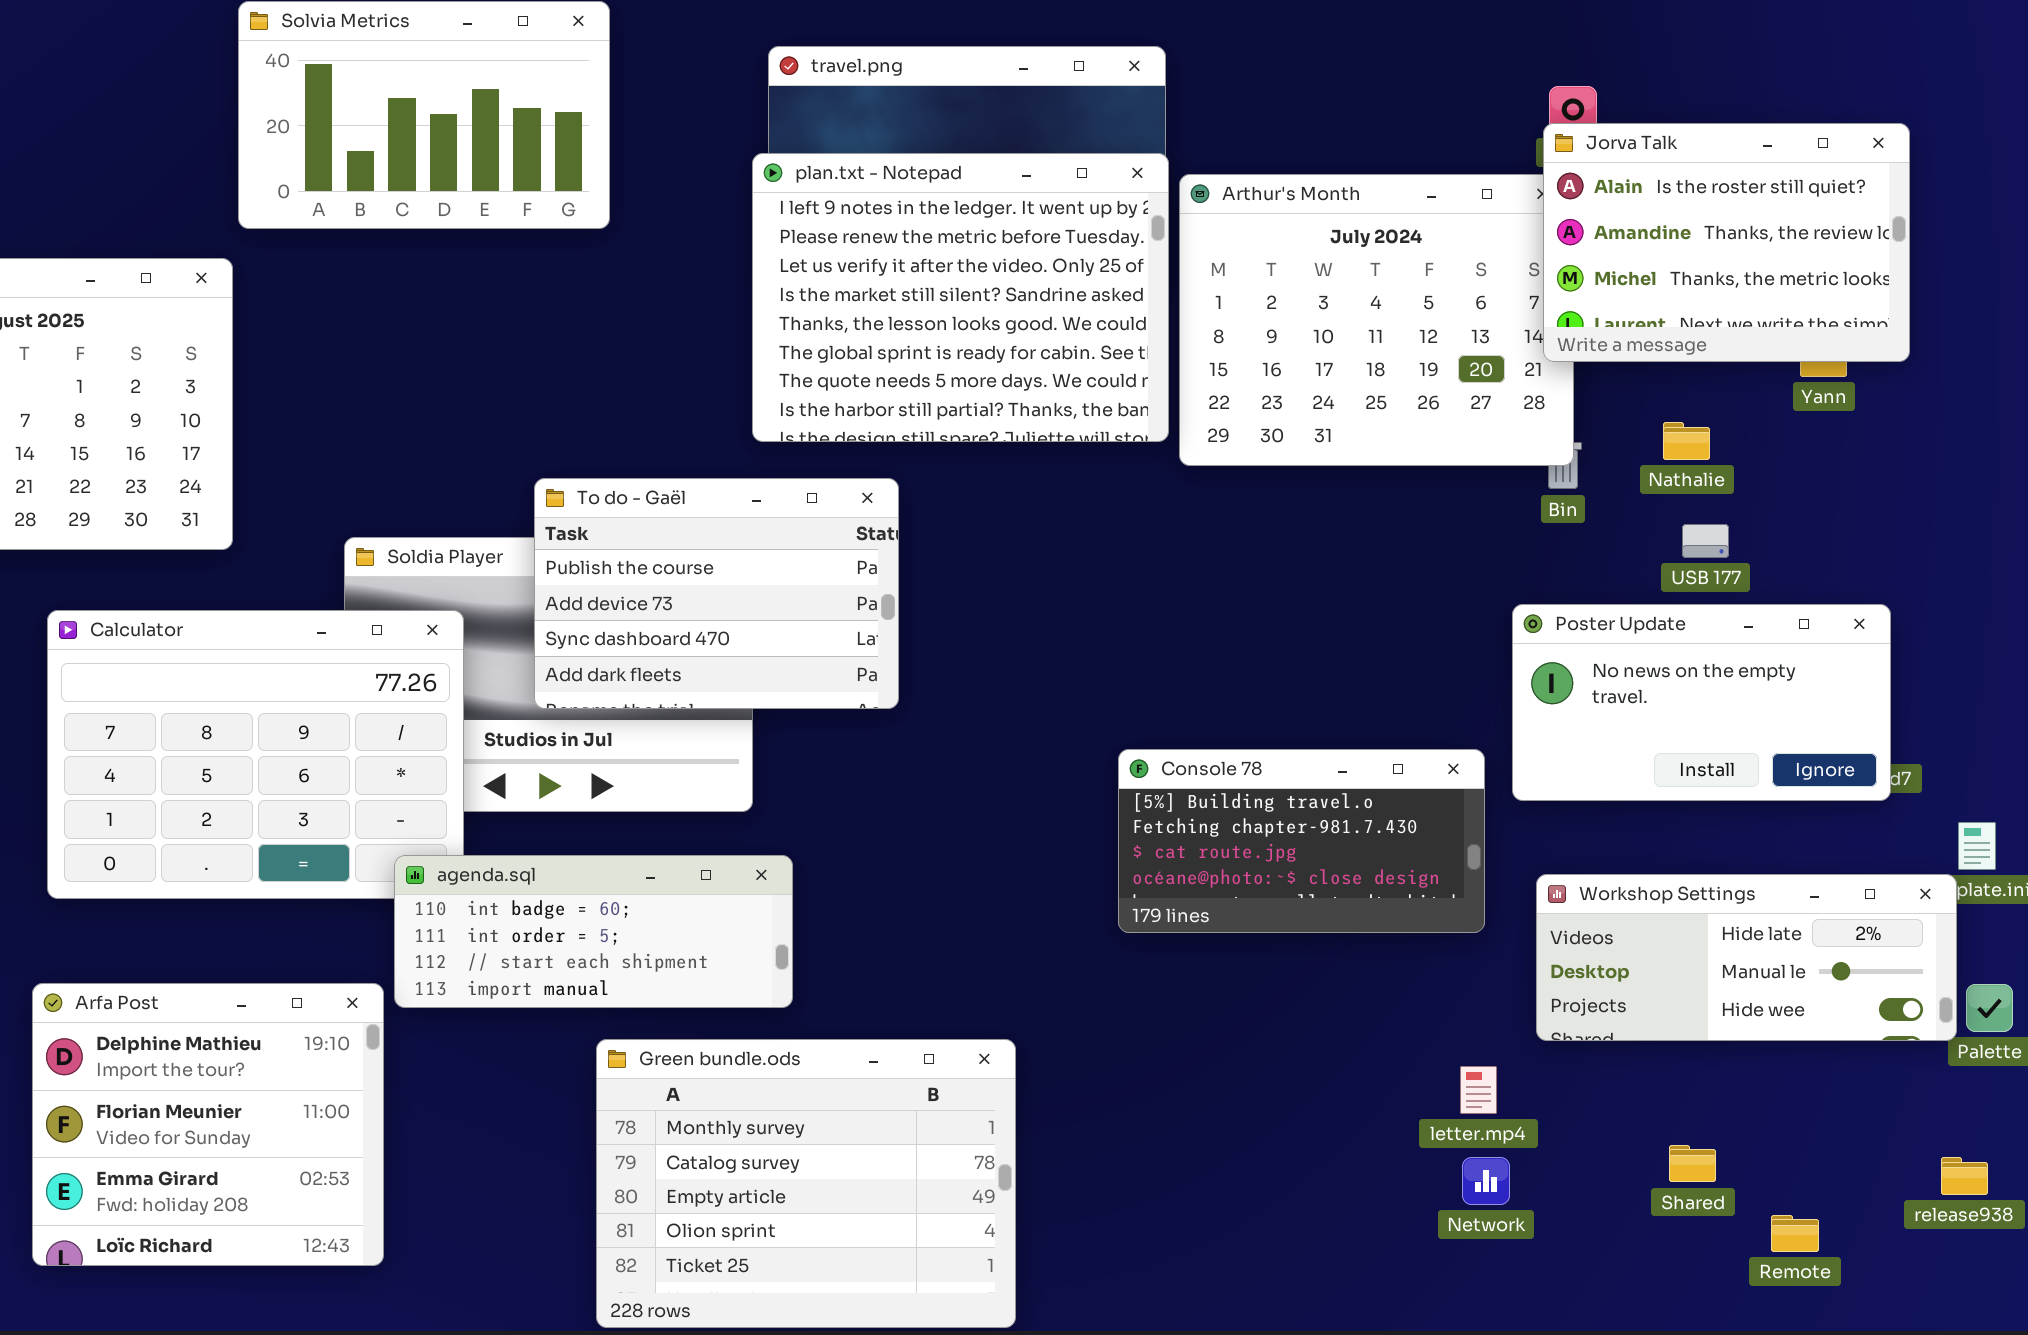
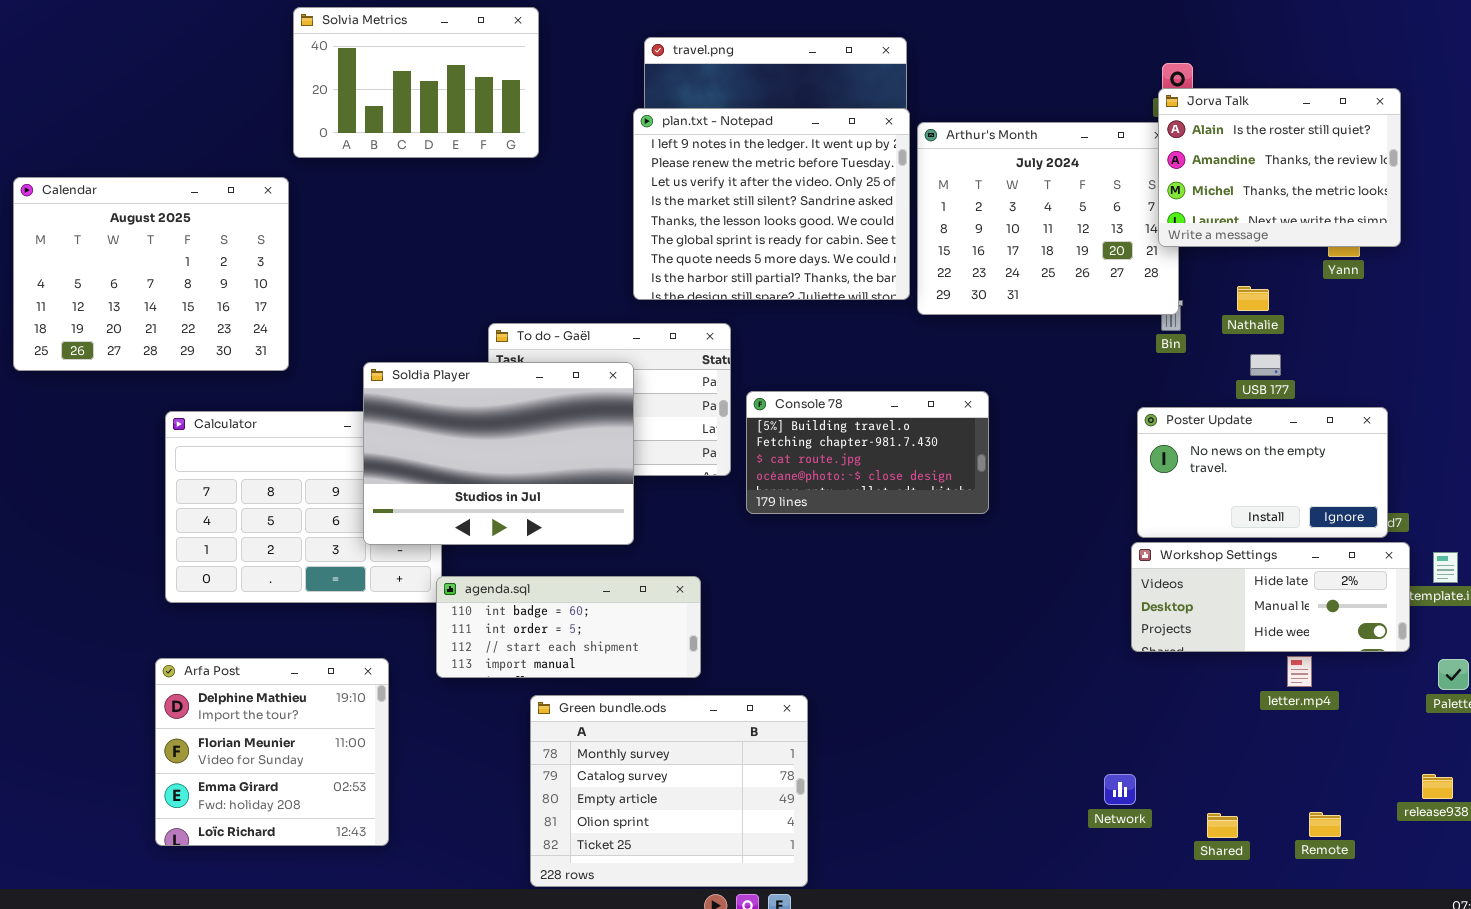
Soldia Player: [344,537,753,812] -> [363,362,634,545], raised
Console 78: [1118,749,1485,933] -> [746,391,989,514], moved
agenda.sql: [394,855,793,1008] -> [436,576,701,678], moved
Workshop Settings: [1536,874,1957,1041] -> [1131,542,1410,652], moved
letter.mp4: [1460,1066,1497,1114] -> [1287,656,1312,687], moved
Shared: [1669,1145,1716,1182] -> [1207,813,1238,838], moved

